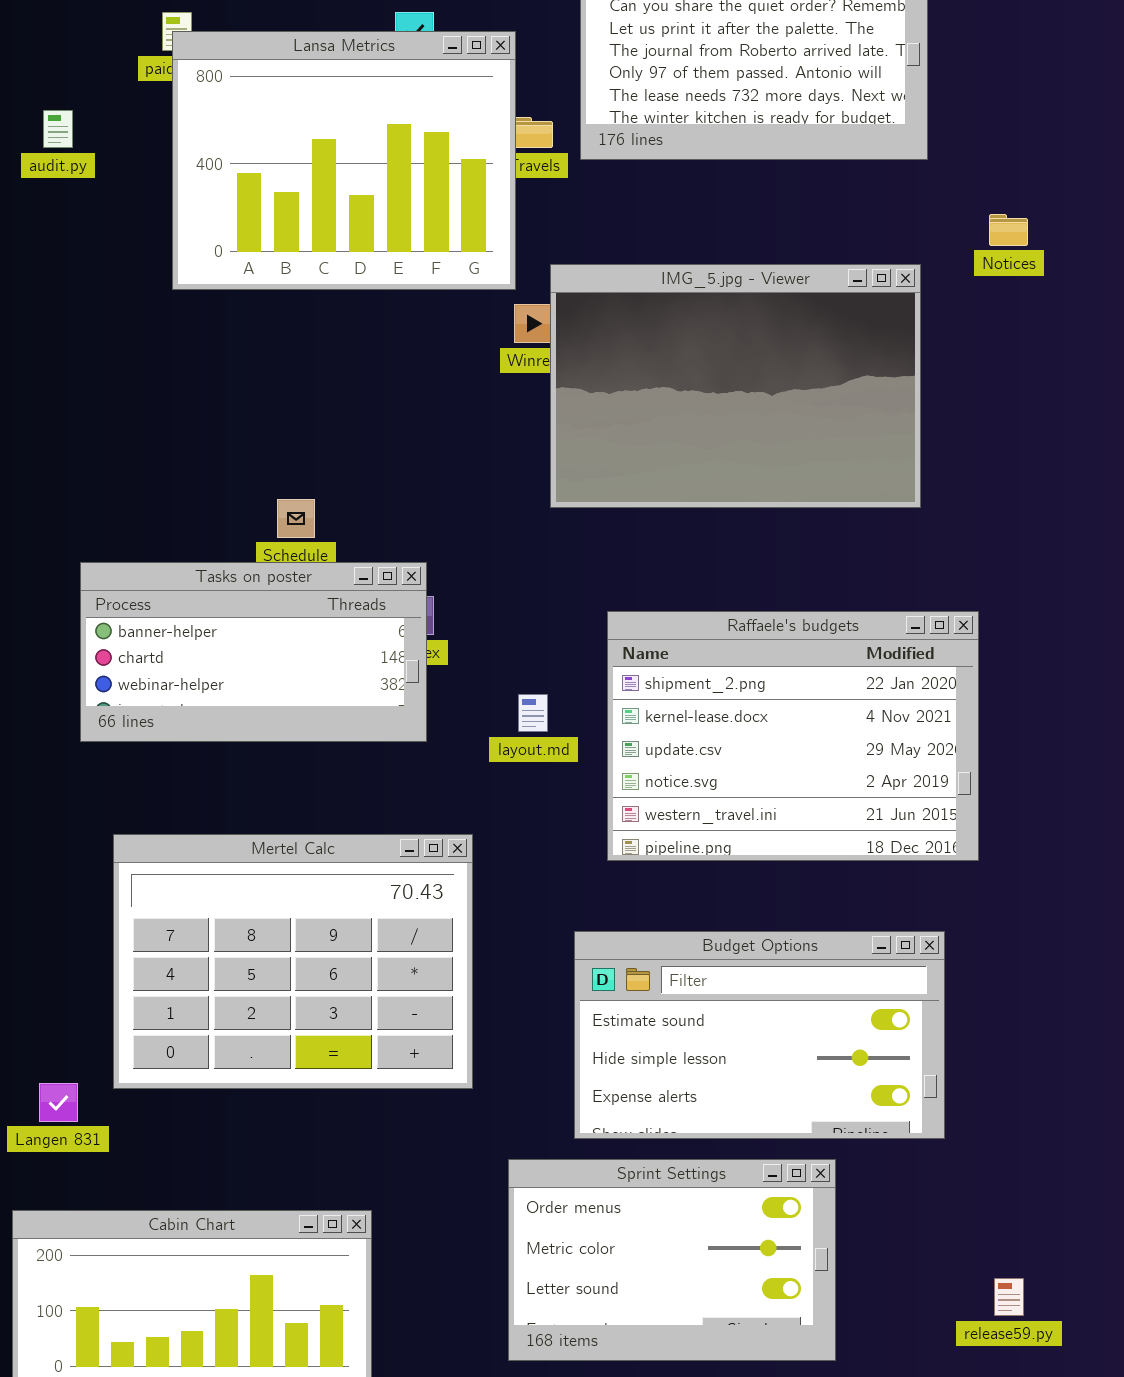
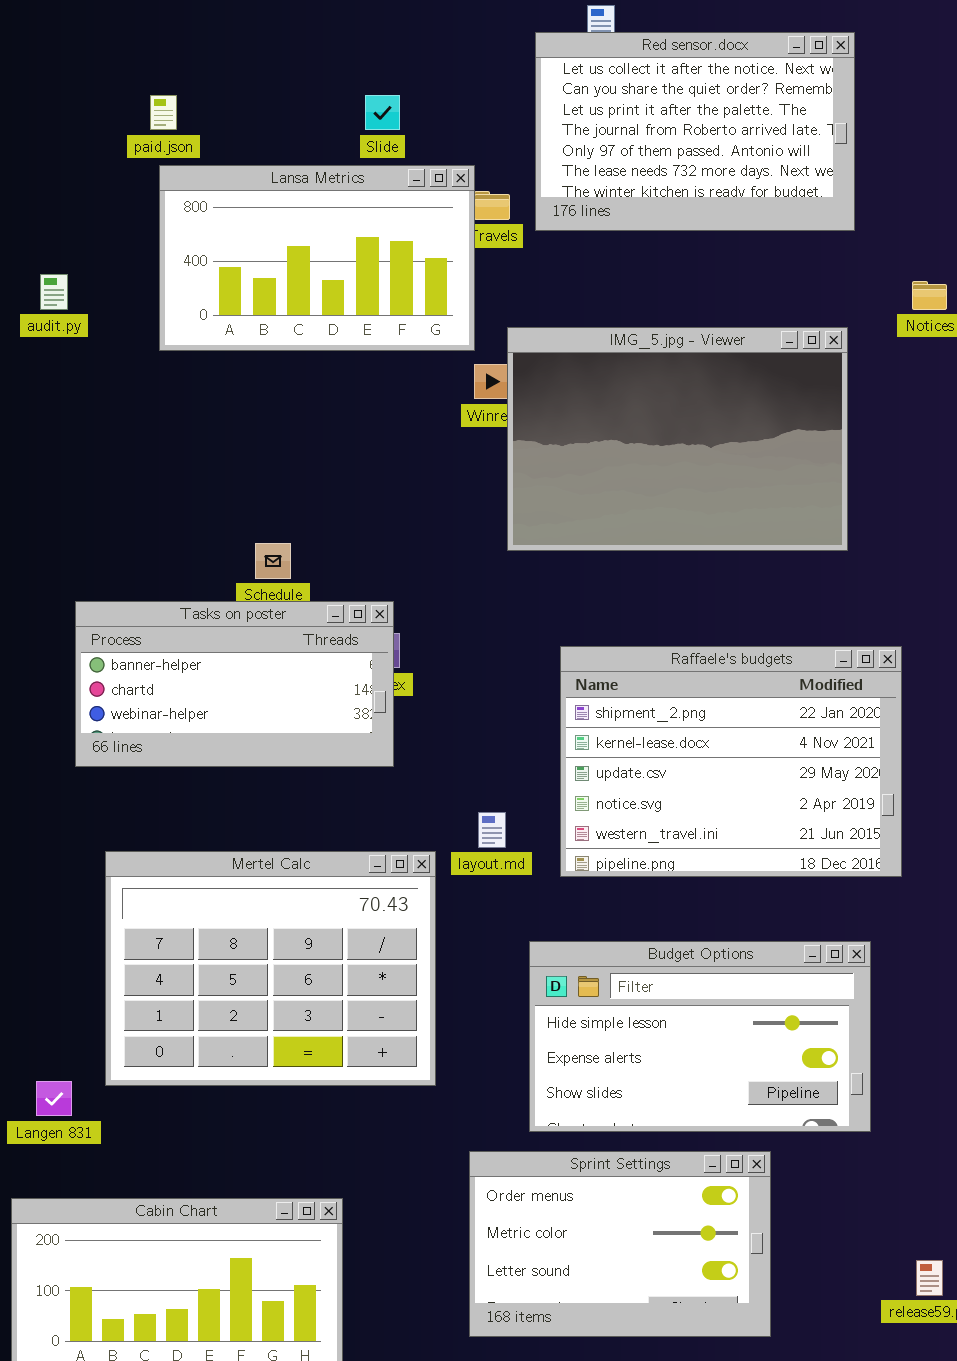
Lansa Metrics: [172,31,516,290] -> [159,165,475,351], resized
audit.py: [43,110,73,148] -> [40,274,68,310], moved
layout.md: [518,694,548,732] -> [478,812,506,848], moved
Budget Options: [574,931,945,1139] -> [529,941,871,1132], scrolled down 1 row

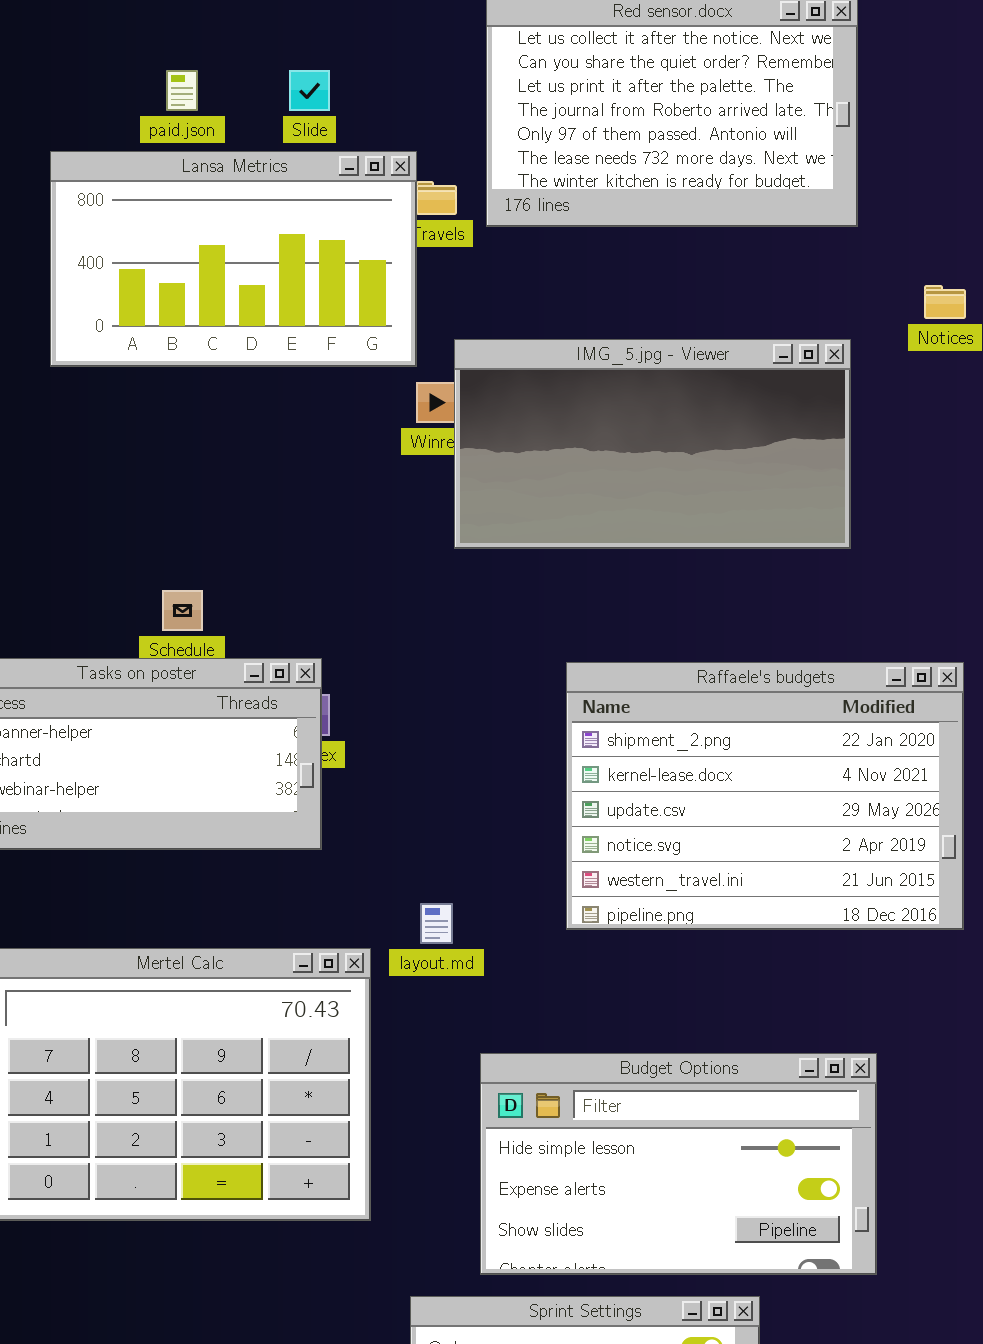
paid.json: [150,95,177,130] -> [166,70,198,111], moved
IMG_5.jpg - Viewer: [507,327,848,551] -> [454,339,851,549], resized
Raffaele's budgets: [560,646,902,877] -> [566,662,964,930], moved

